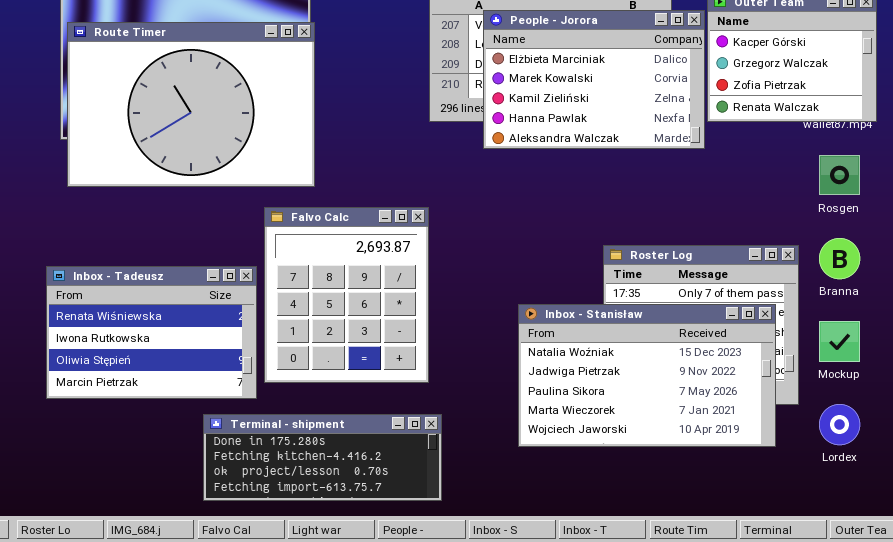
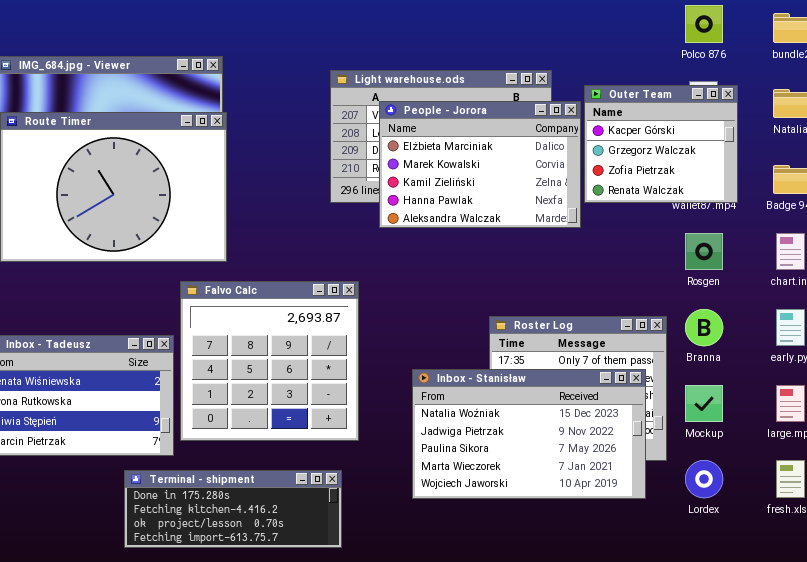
Falvo Calc: [264,207,429,383] -> [180,281,359,441], resized

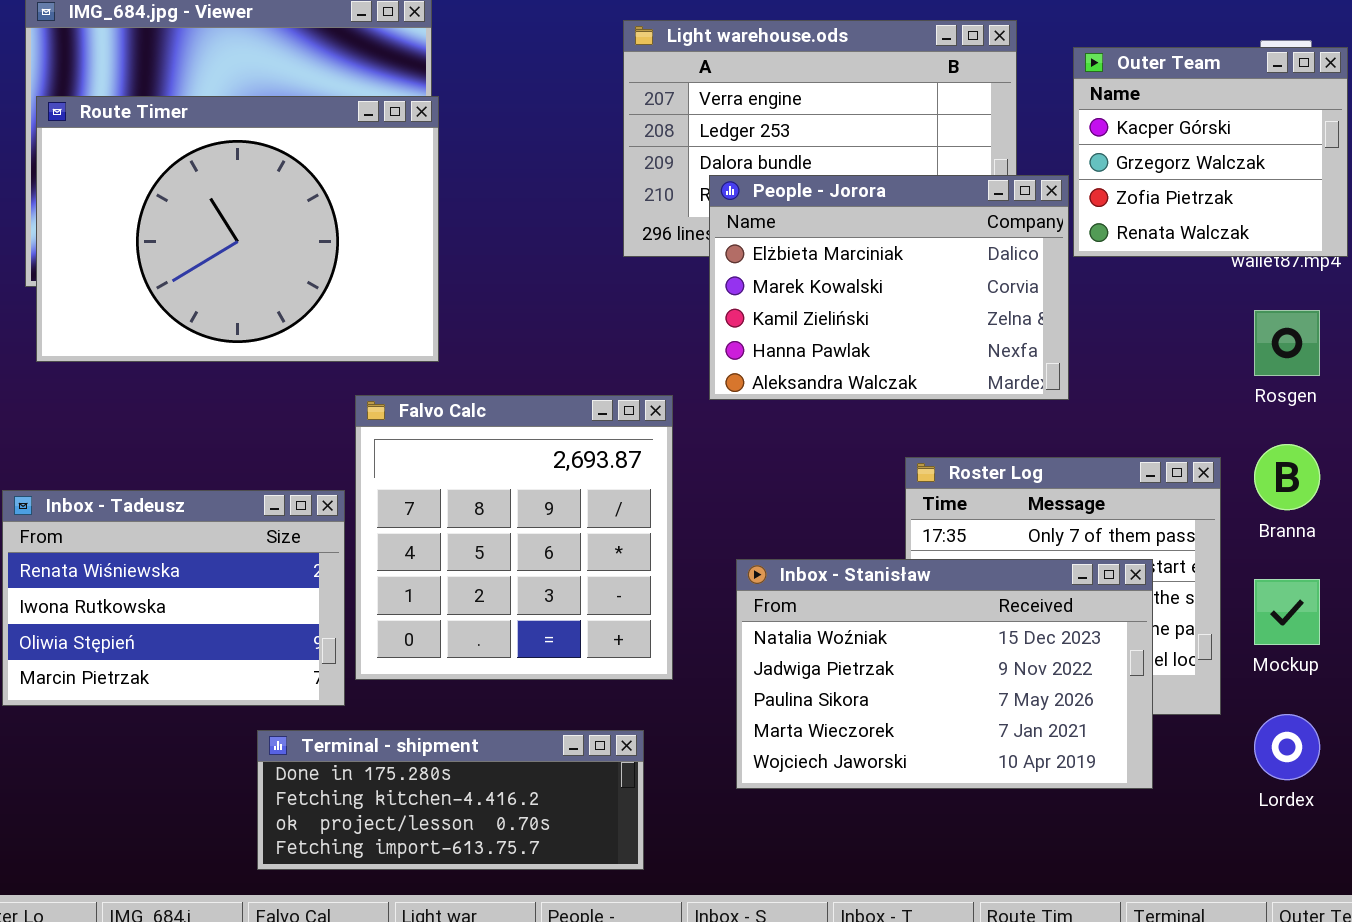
People - Jorora: [379,101,581,228] -> [709,175,1069,400], moved
Inbox - Stanisław: [412,369,646,499] -> [736,559,1153,789], moved

